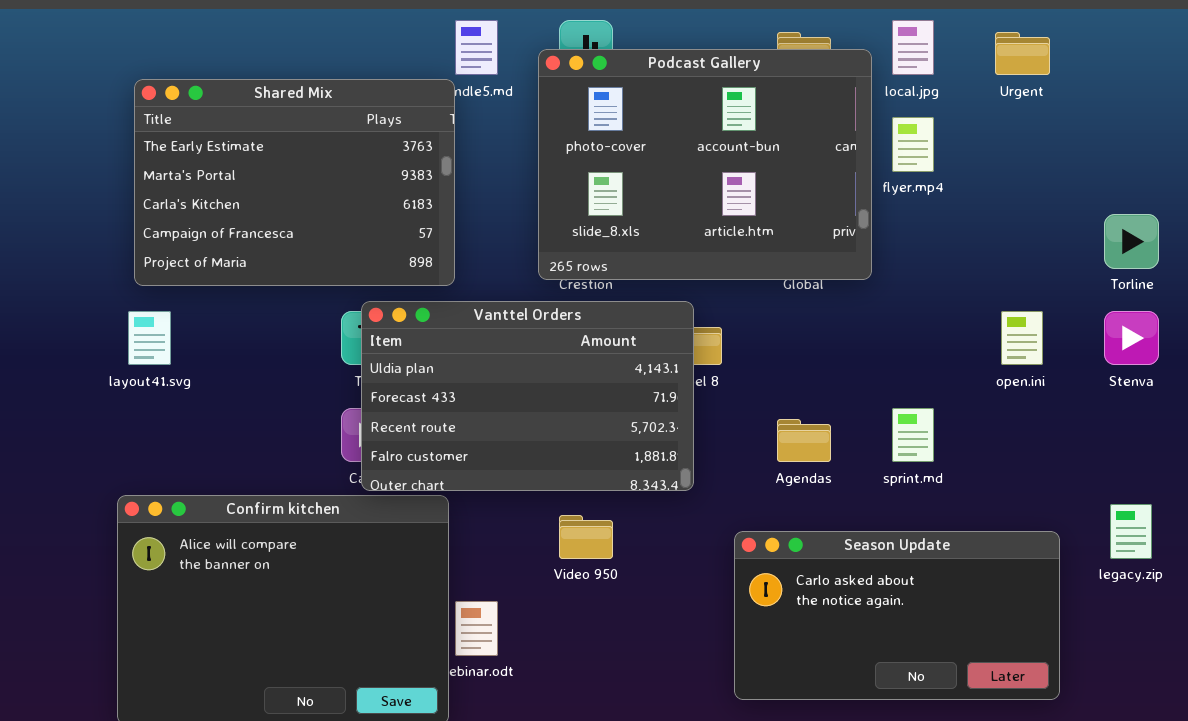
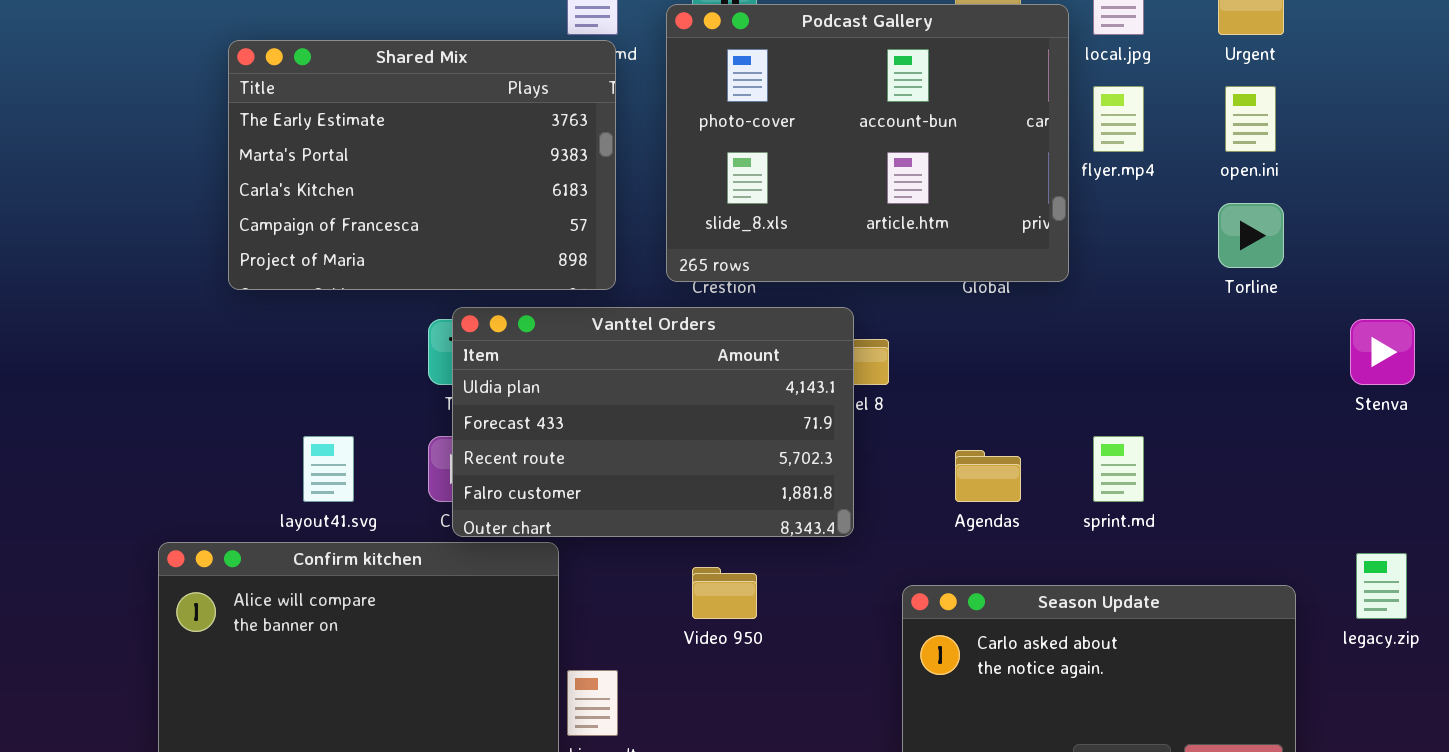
Shared Mix: [134,79,455,286] -> [228,40,616,290], moved
Torline: [1104,214,1159,269] -> [1218,203,1284,268], moved
layout41.svg: [128,311,171,365] -> [303,436,354,502], moved
open.ini: [1001,311,1043,365] -> [1225,86,1276,152], moved

